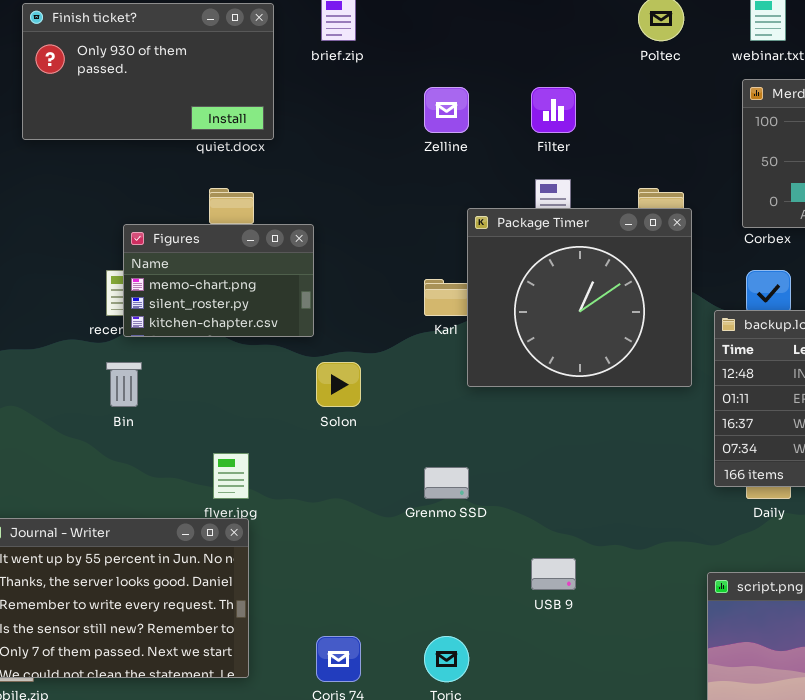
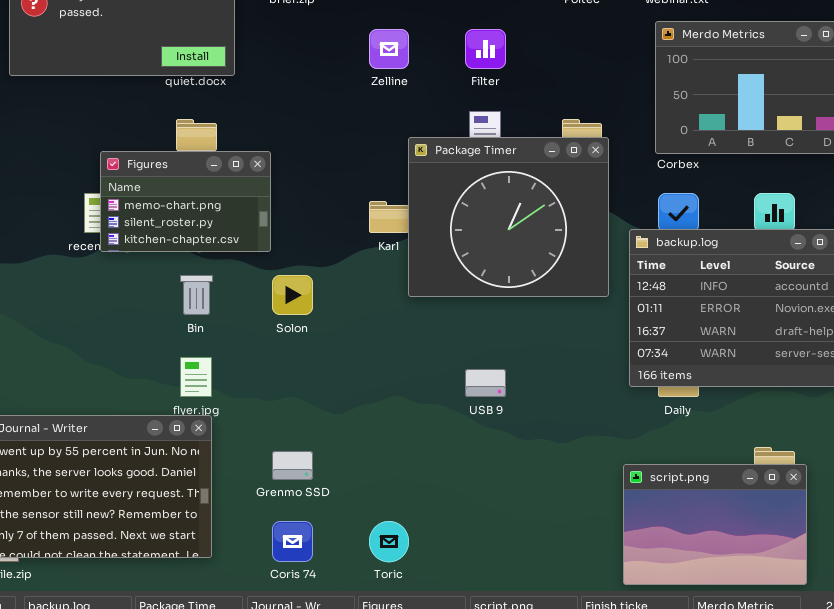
Bin: [106,362,142,407] -> [180,275,213,315], moved
Grenmo SSD: [424,467,469,499] -> [272,451,313,480], moved
USB 9: [531,558,576,590] -> [465,369,506,397], moved

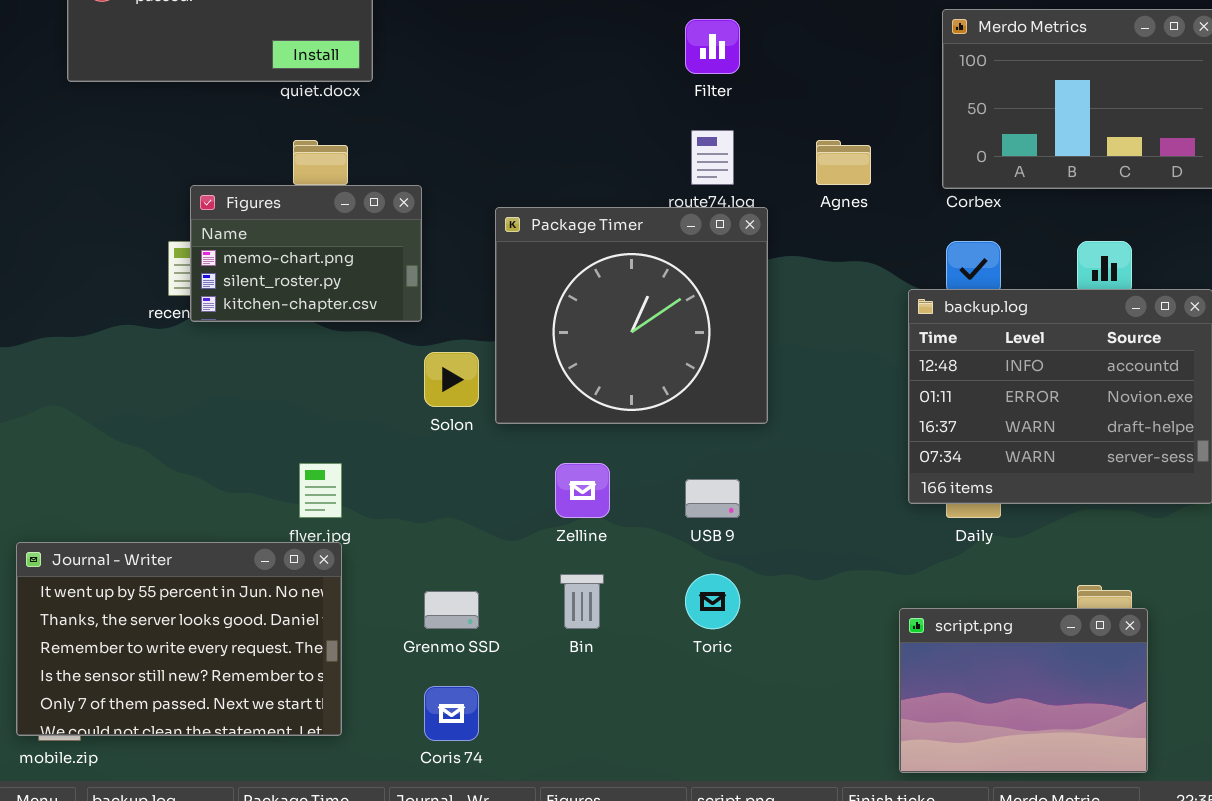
Zelline: [369,29,409,69] -> [555,463,610,518], moved
Package Timer: [408,137,609,297] -> [495,207,768,424], moved
Bin: [180,275,213,315] -> [560,574,604,629], moved
Toric: [369,521,409,562] -> [685,574,740,629], moved

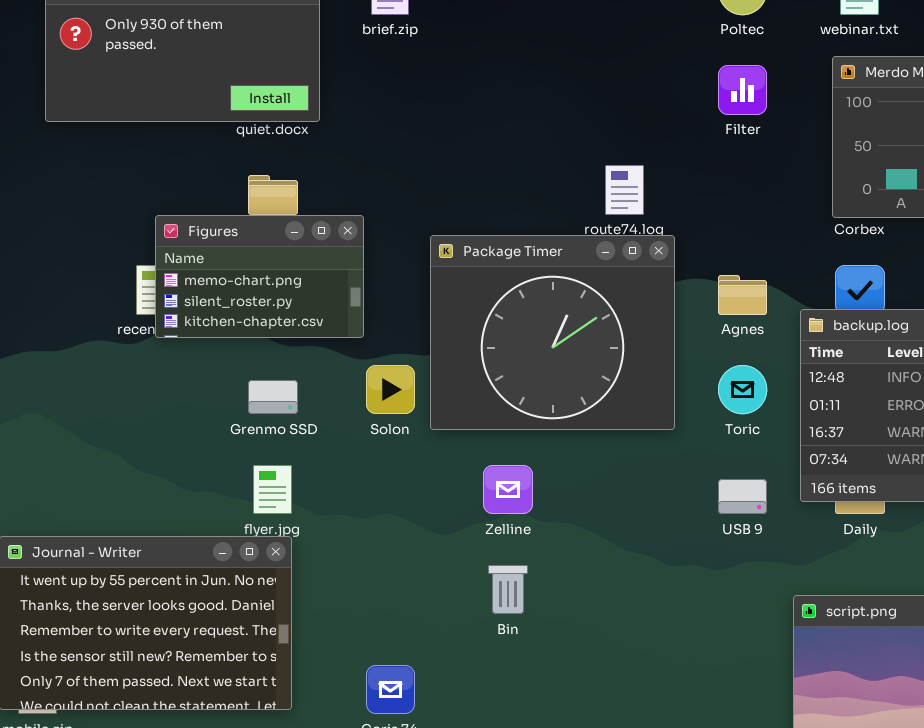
Filter: [685,19,740,74] -> [718,65,767,115], moved
Agnes: [816,140,871,185] -> [718,275,767,315], moved
USB 9: [685,479,740,518] -> [718,479,767,514], moved
Toric: [685,574,740,629] -> [718,365,767,414], moved
Grenmo SSD: [424,591,479,629] -> [248,380,298,414], moved

